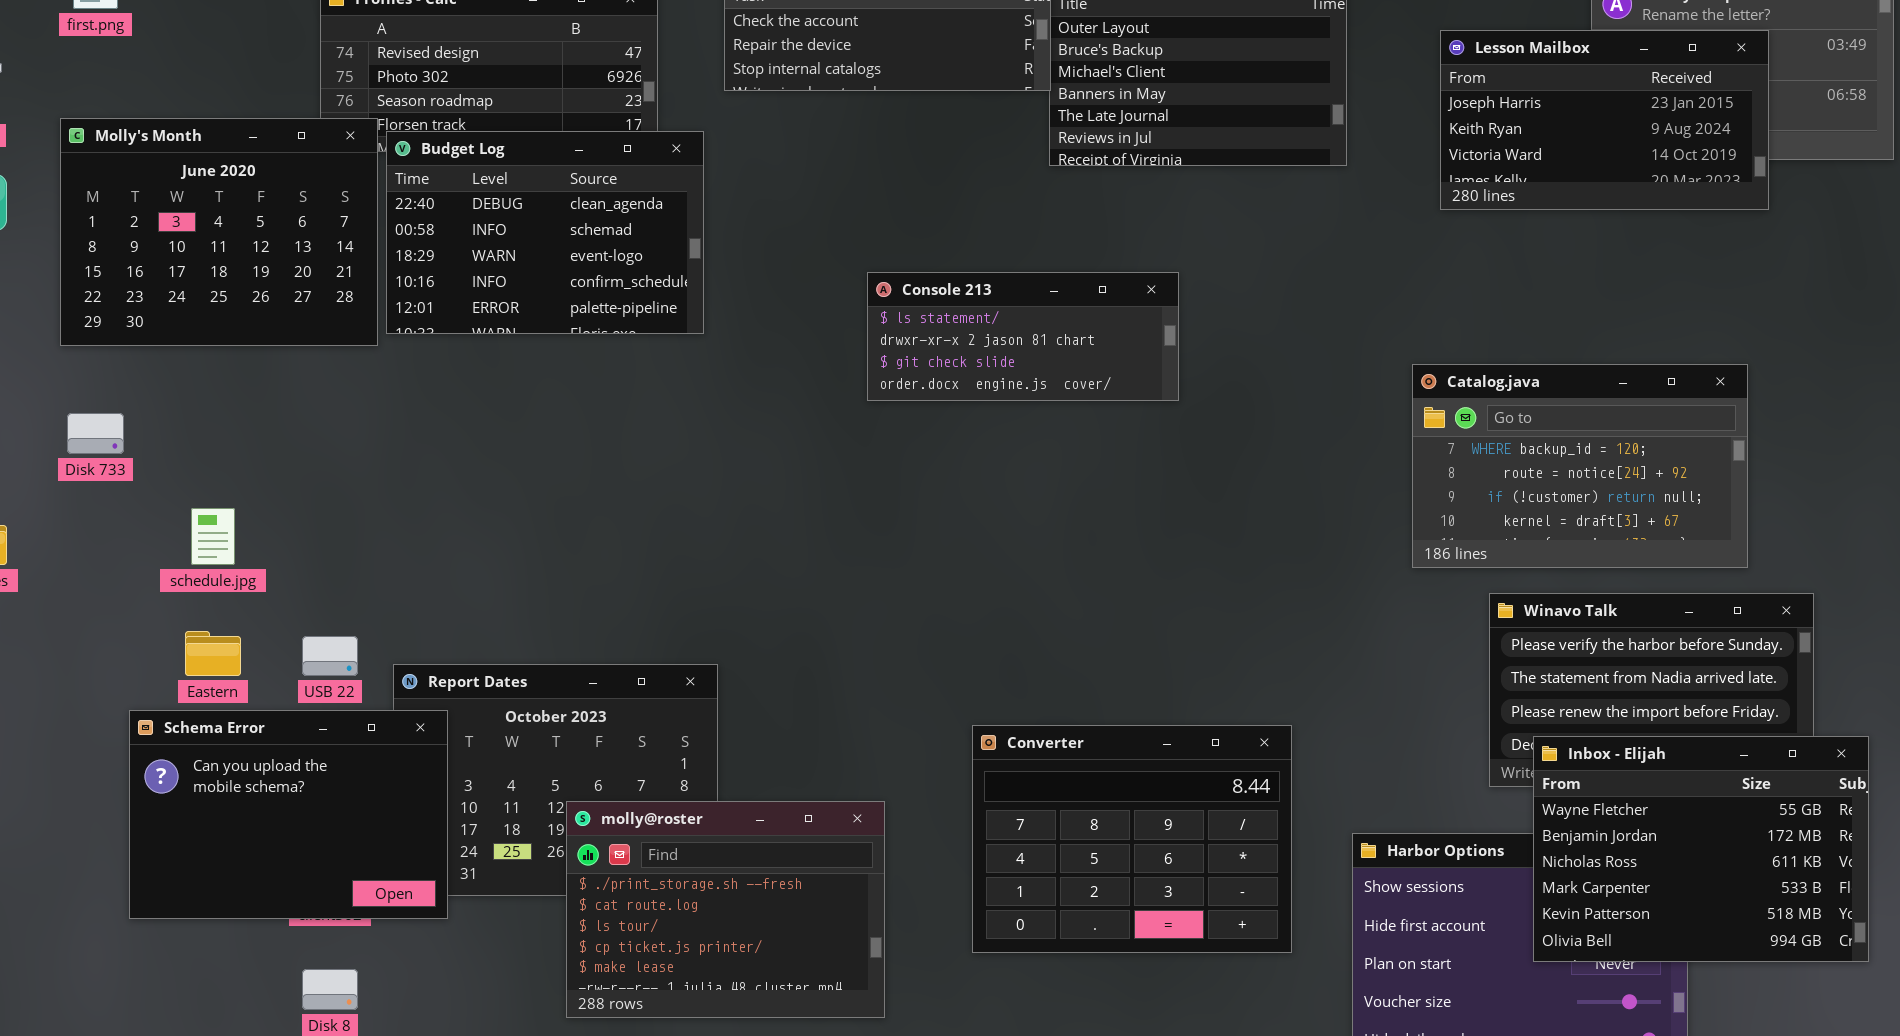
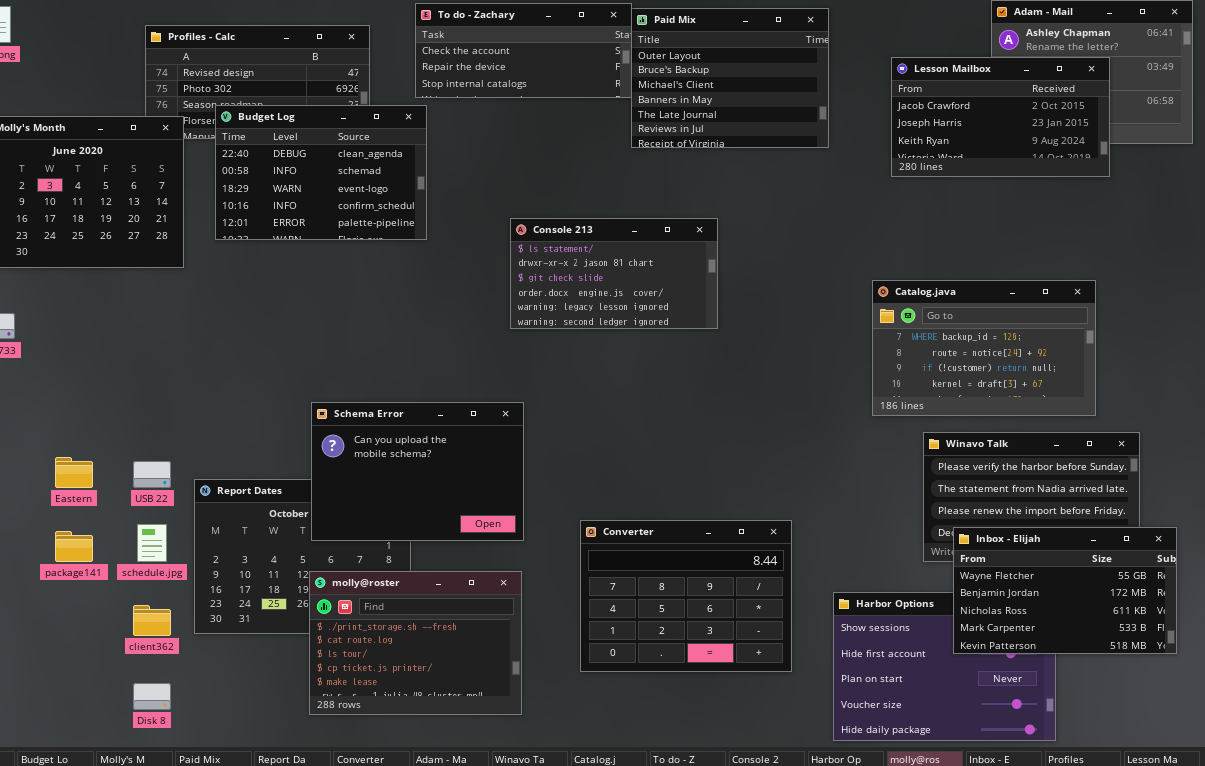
Lesson Mailbox: [1440,30,1769,210] -> [891,57,1110,177], scrolled up 1 row
Budget Log: [386,131,704,334] -> [215,105,427,240], moved
Console 213: [867,272,1179,401] -> [510,218,718,329], resized
schedule.jpg: [191,508,235,565] -> [137,524,167,562], moved
Schema Error: [129,710,448,919] -> [311,402,524,541], moved
Inbox - Elijah: [1533,736,1869,962] -> [953,527,1177,654], resized

